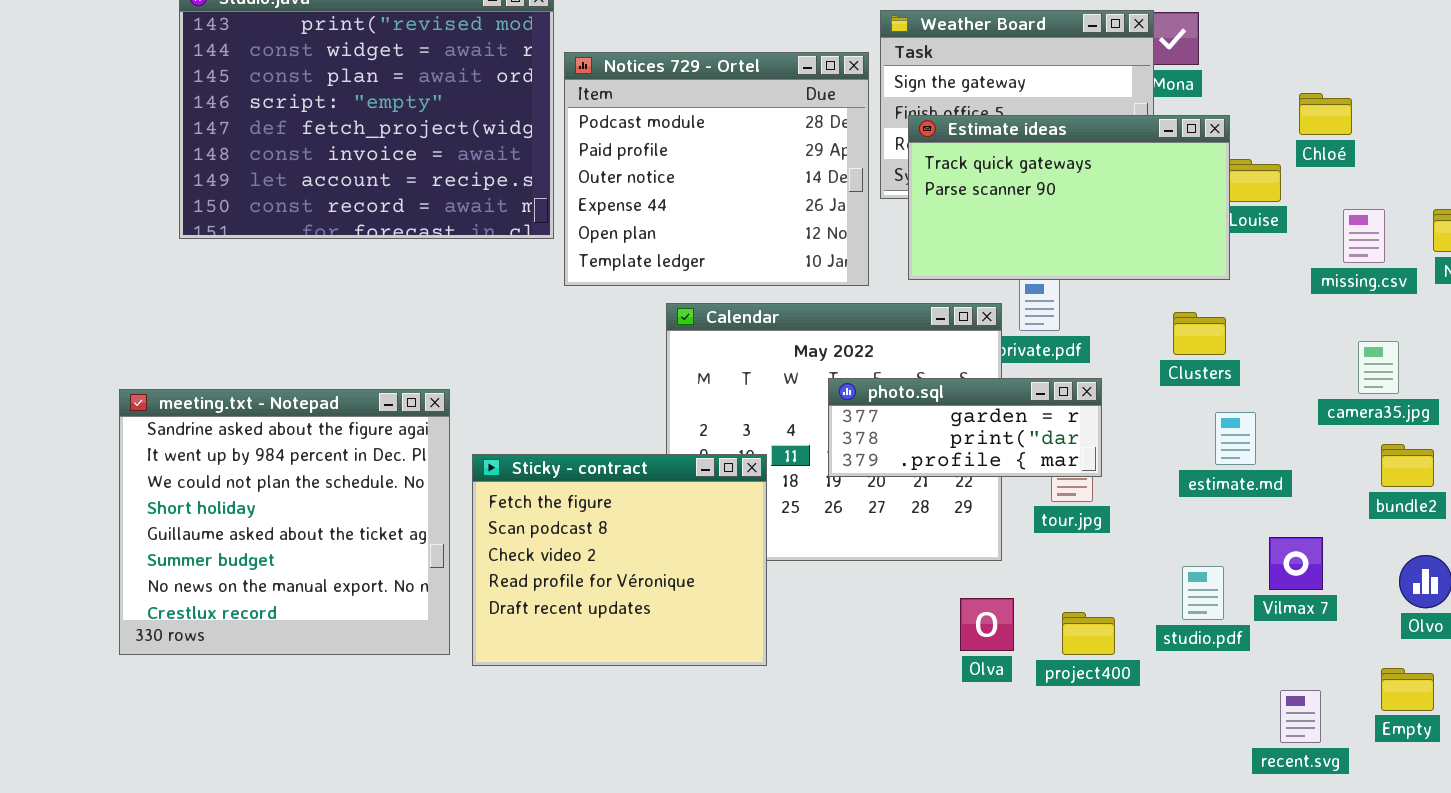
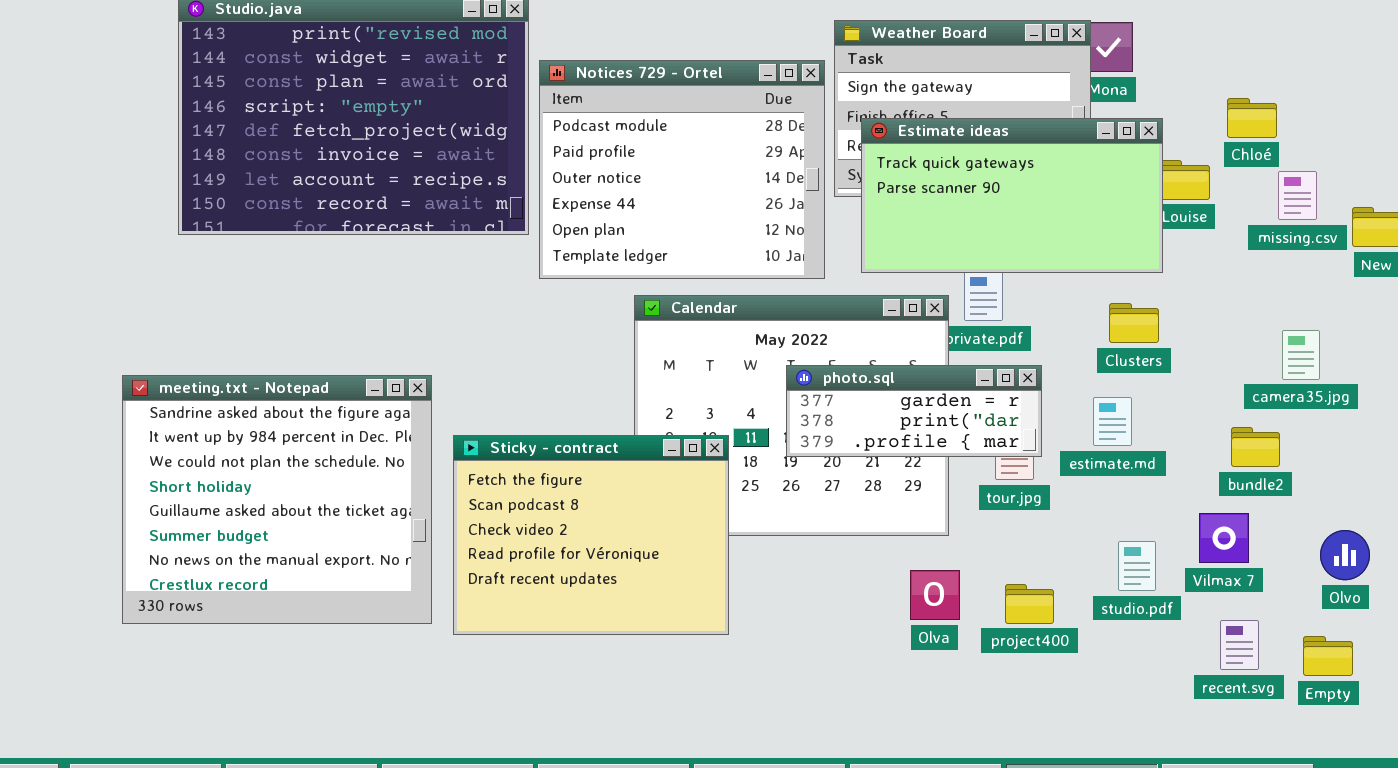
missing.csv: [1343,209,1385,263] -> [1278,171,1317,220], moved
estimate.md: [1215,412,1256,465] -> [1093,397,1132,446], moved
bundle2: [1381,444,1434,487] -> [1231,427,1280,467], moved
recent.svg: [1280,690,1321,743] -> [1220,620,1259,670], moved

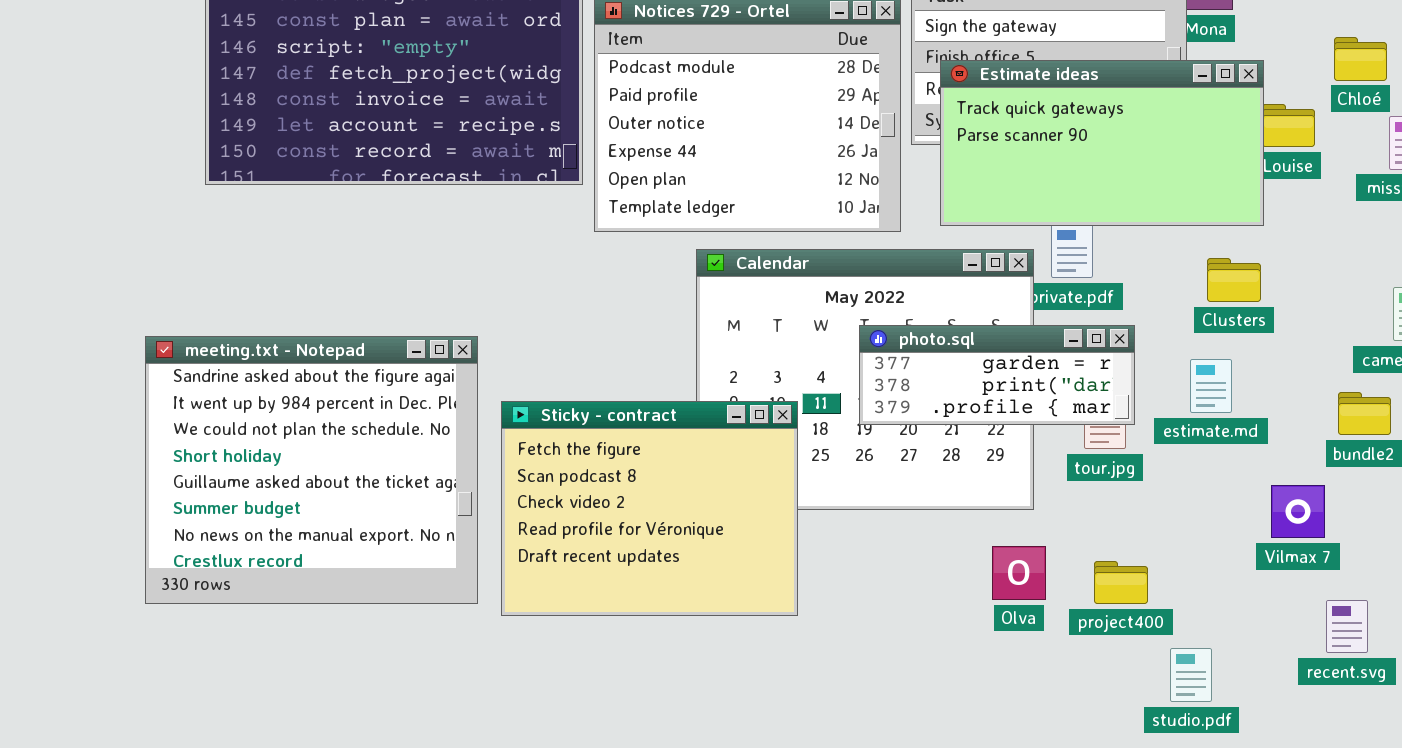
Vilmax 7: [1199,513,1249,563] -> [1271,485,1325,538], moved
studio.pdf: [1118,541,1156,591] -> [1170,648,1212,702], moved

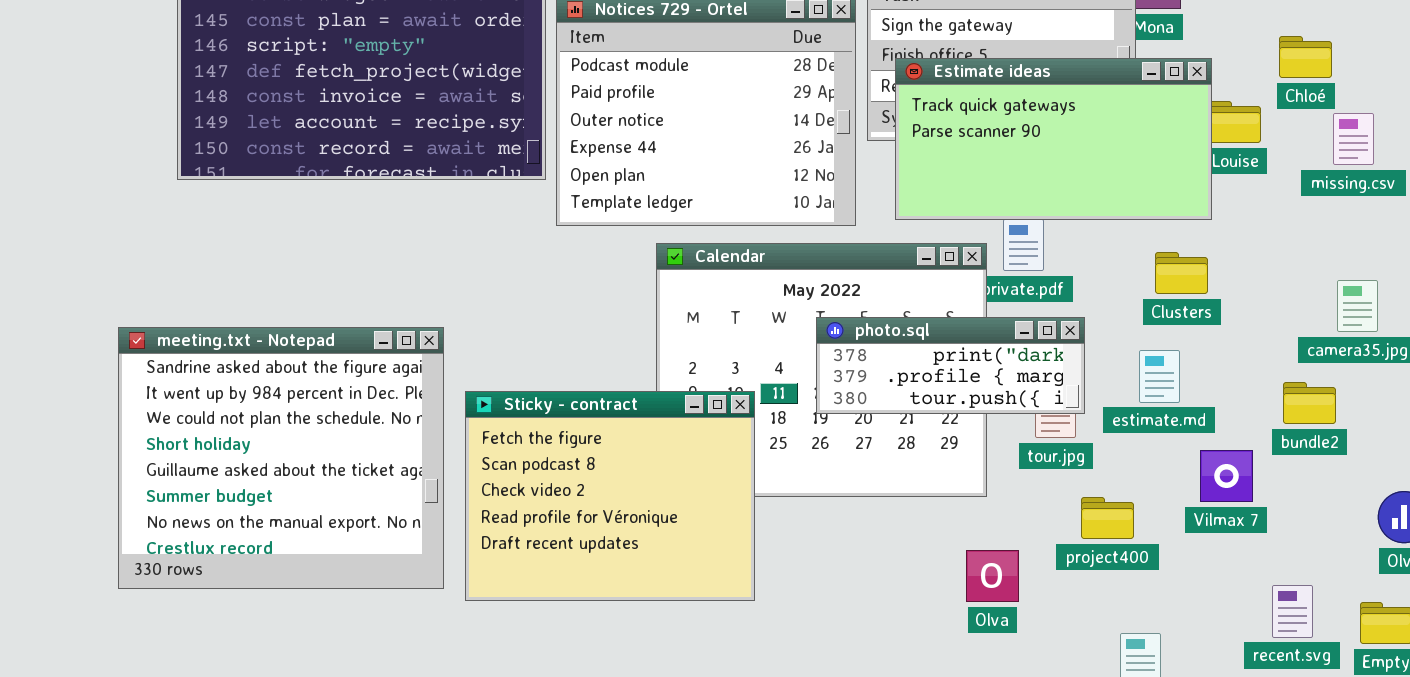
photo.sql: [859,325,1135,425] -> [816,317,1085,414], scrolled down 1 row
Vilmax 7: [1271,485,1325,538] -> [1200,450,1253,502], moved
Olva: [992,546,1046,600] -> [966,550,1019,602], moved
project400: [1094,561,1148,604] -> [1081,497,1134,539], moved

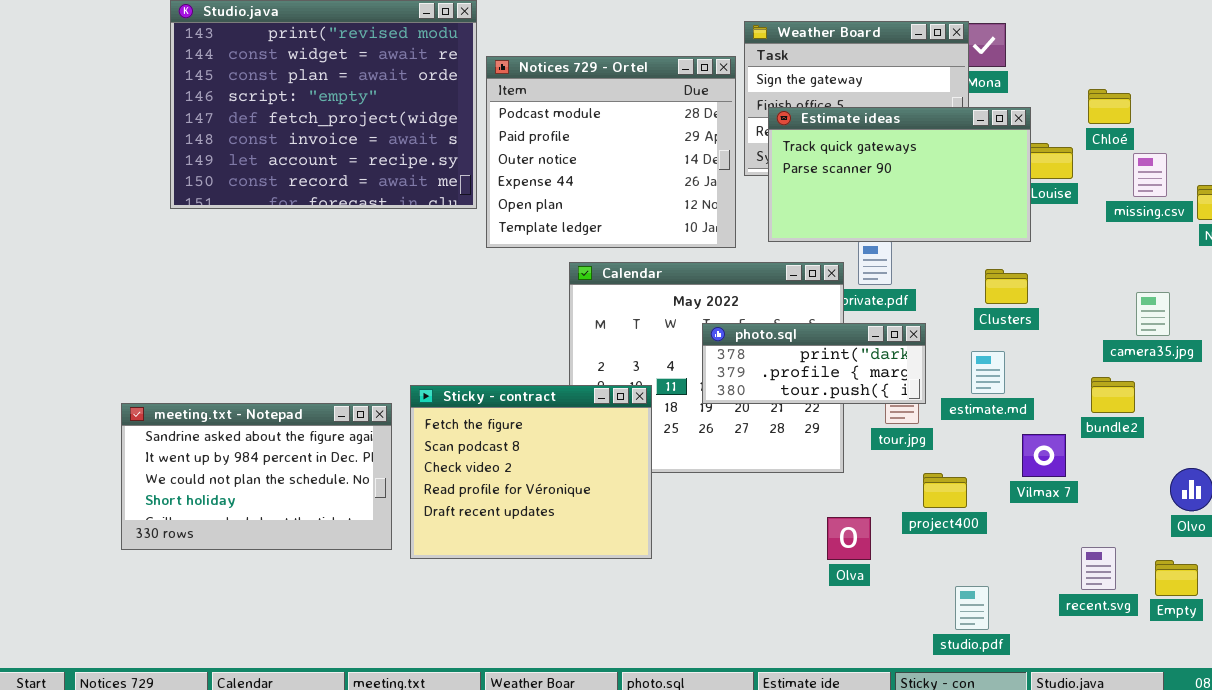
meeting.txt - Notepad: [118,327,444,589] -> [121,403,392,550], resized

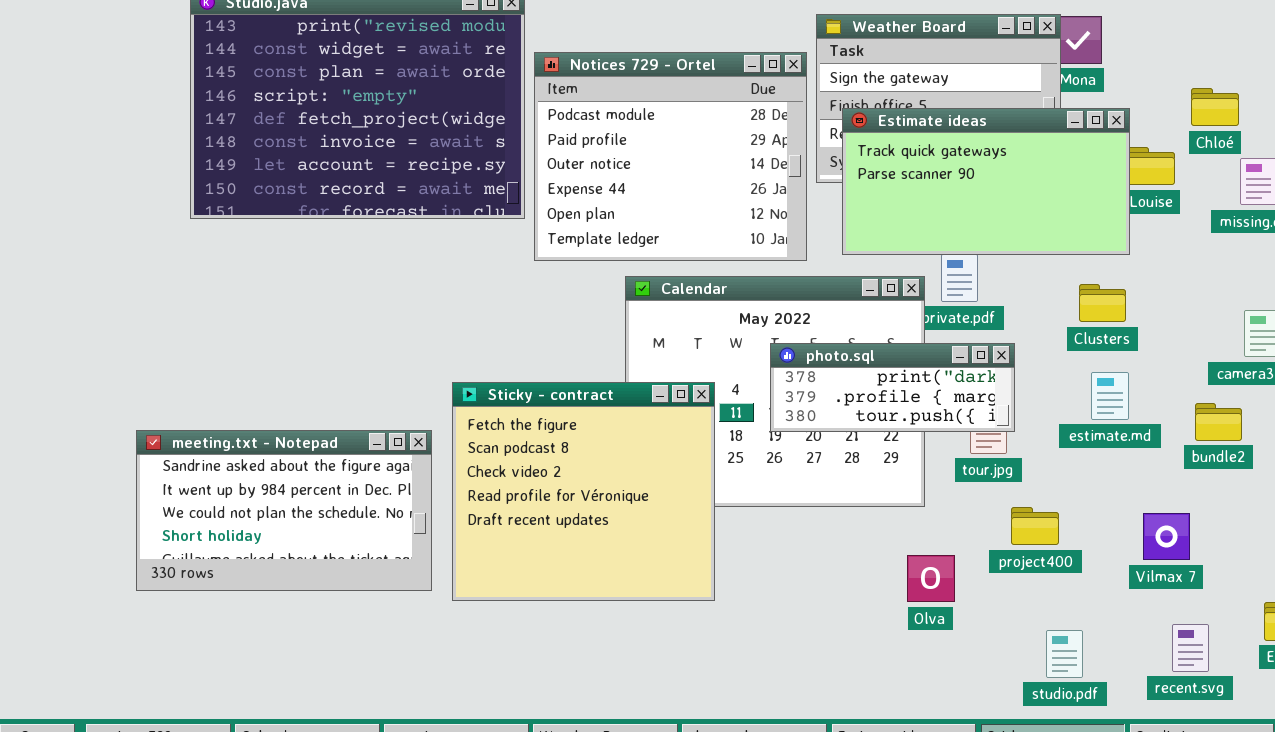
estimate.md: [971,351,1005,394] -> [1091,372,1129,420], moved
Sticky - contract: [410,385,652,559] -> [452,382,715,601], resized
Vilmax 7: [1022,434,1066,477] -> [1143,513,1190,560], moved
recent.svg: [1081,547,1116,590] -> [1172,624,1209,672], moved

